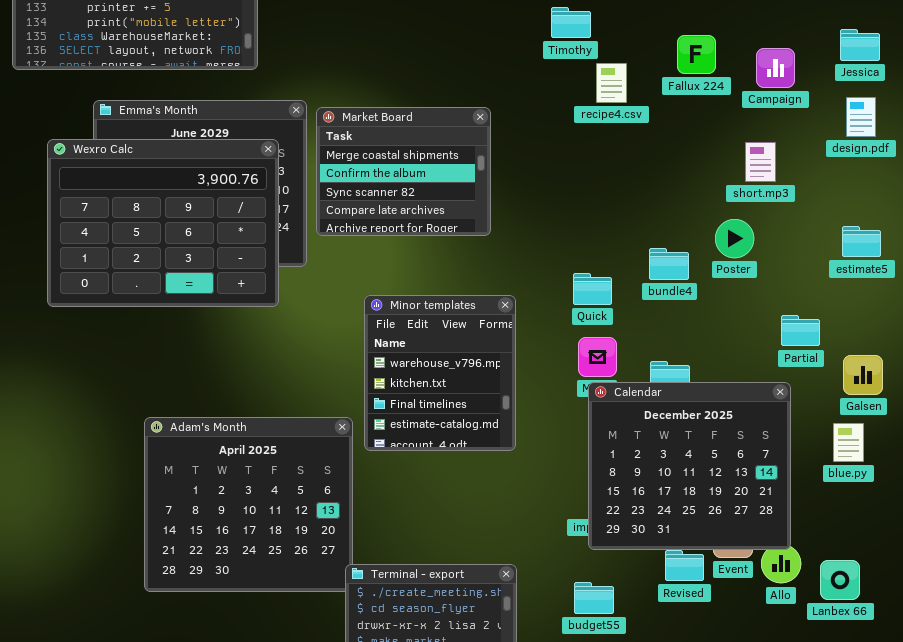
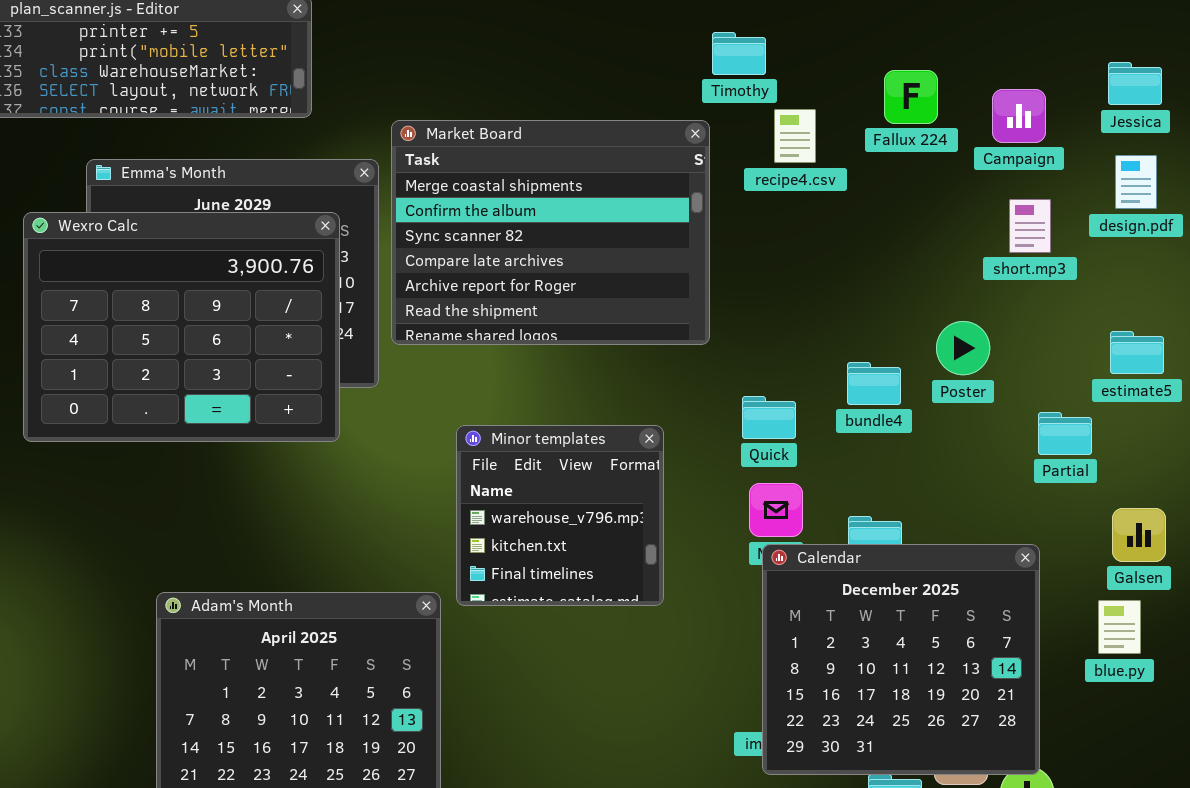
Market Board: [316,107,491,236] -> [391,120,710,345], resized
short.mp3: [745,142,776,182] -> [1009,199,1051,253], moved
Minor templates: [364,295,516,451] -> [456,425,664,606], resized
Partial: [781,315,820,346] -> [1038,412,1092,455], moved

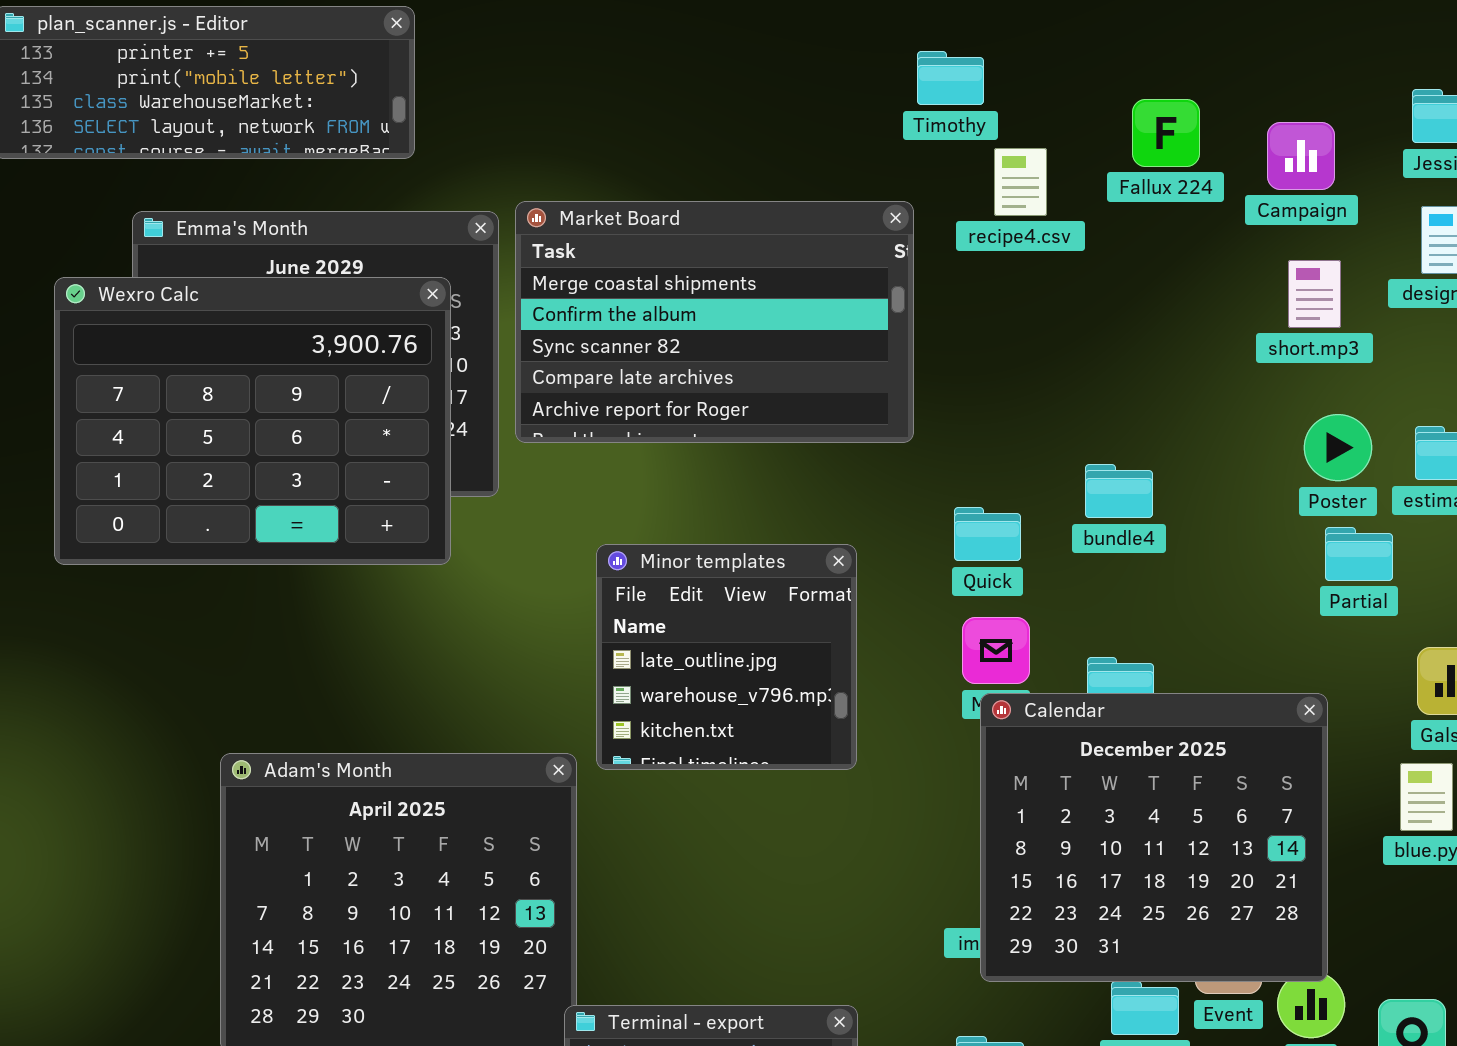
Market Board: [391,120,710,345] -> [515,201,914,443], resized
Poster: [936,321,990,375] -> [1304,414,1372,481], moved
Minor templates: [456,425,664,606] -> [596,544,857,770], scrolled up 1 row

